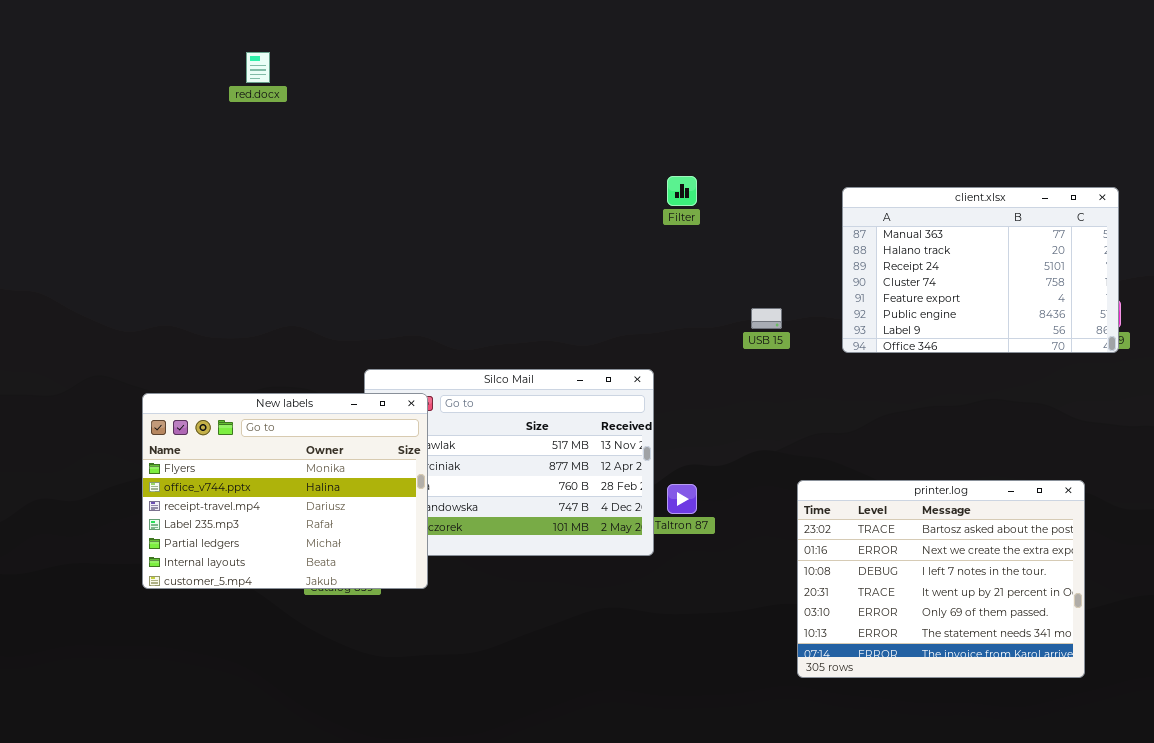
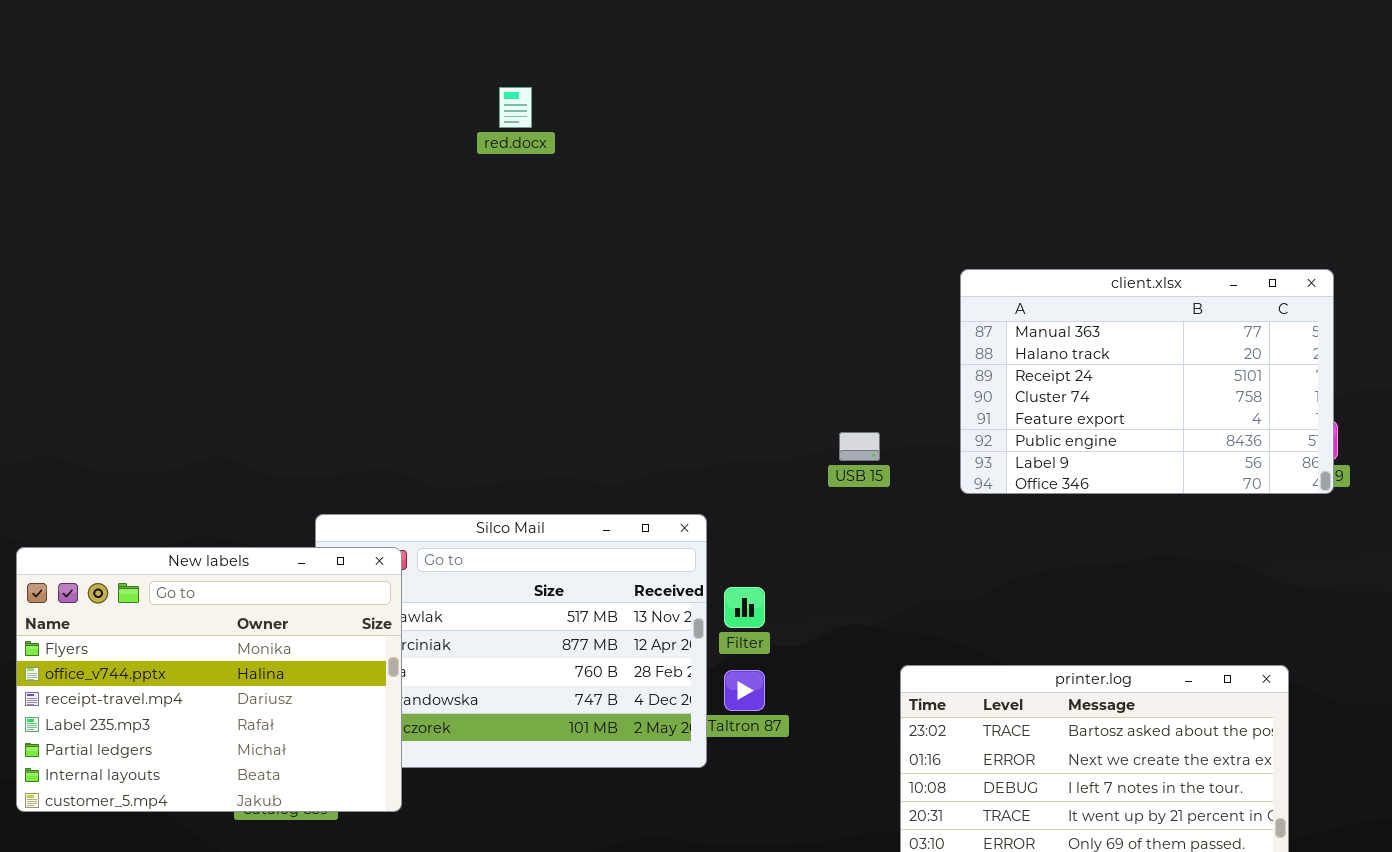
red.docx: [246,52,270,83] -> [499,87,532,128], moved
Filter: [667,176,697,206] -> [724,587,765,628], moved

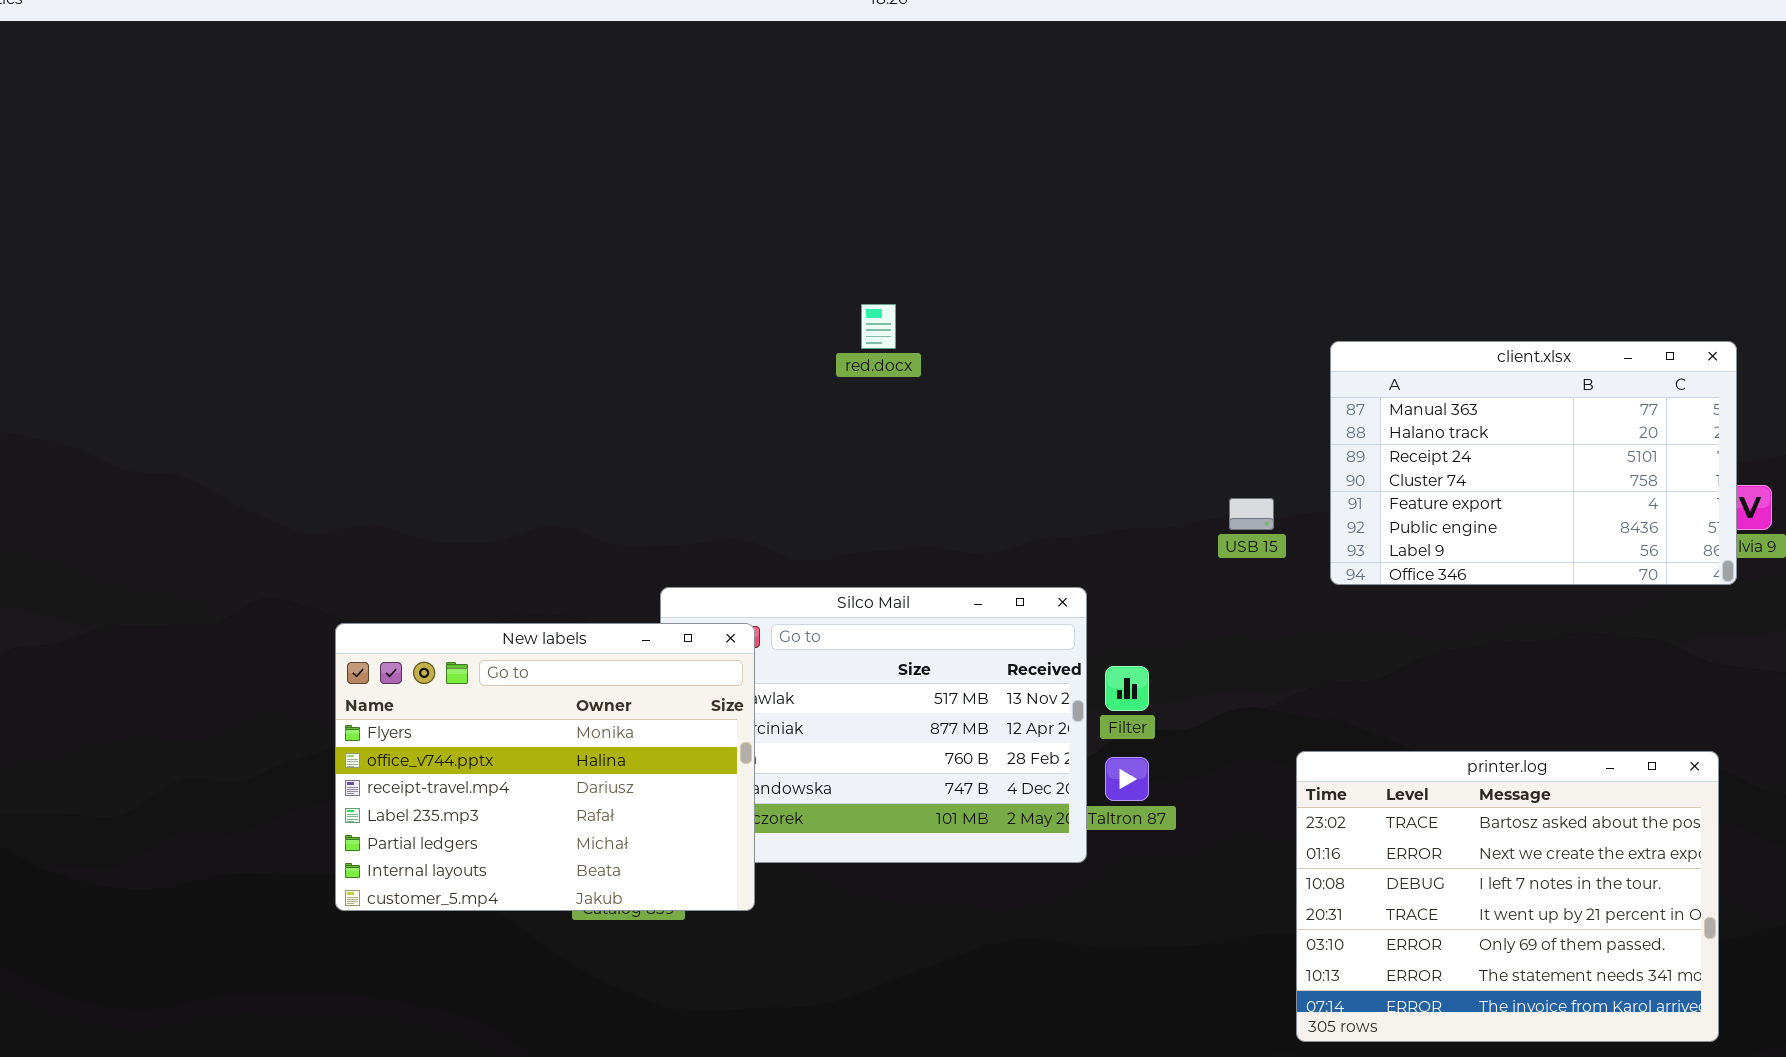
red.docx: [499,87,532,128] -> [861,304,896,349], moved
client.xlsx: [960,269,1334,494] -> [1330,341,1737,585], moved

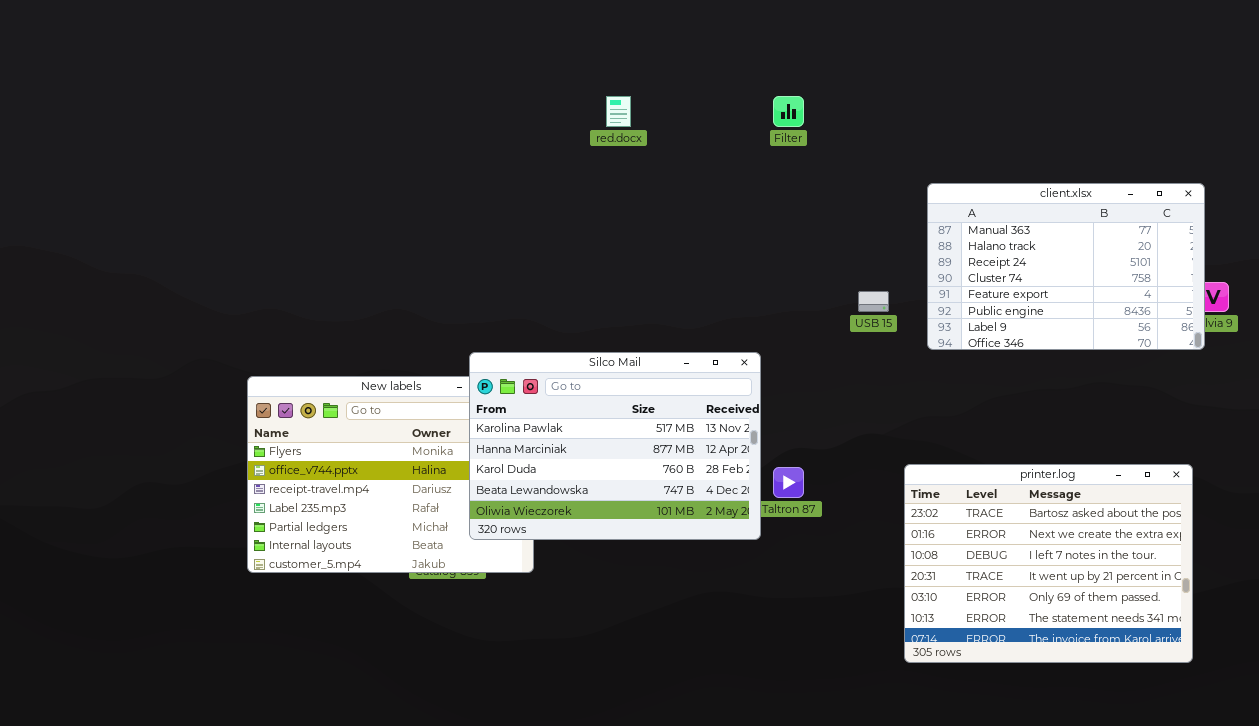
red.docx: [861,304,896,349] -> [606,96,631,127], moved
Silco Mail: [660,587,1087,863] -> [469,352,761,540], raised
Filter: [1105,666,1149,711] -> [773,96,804,127], moved

